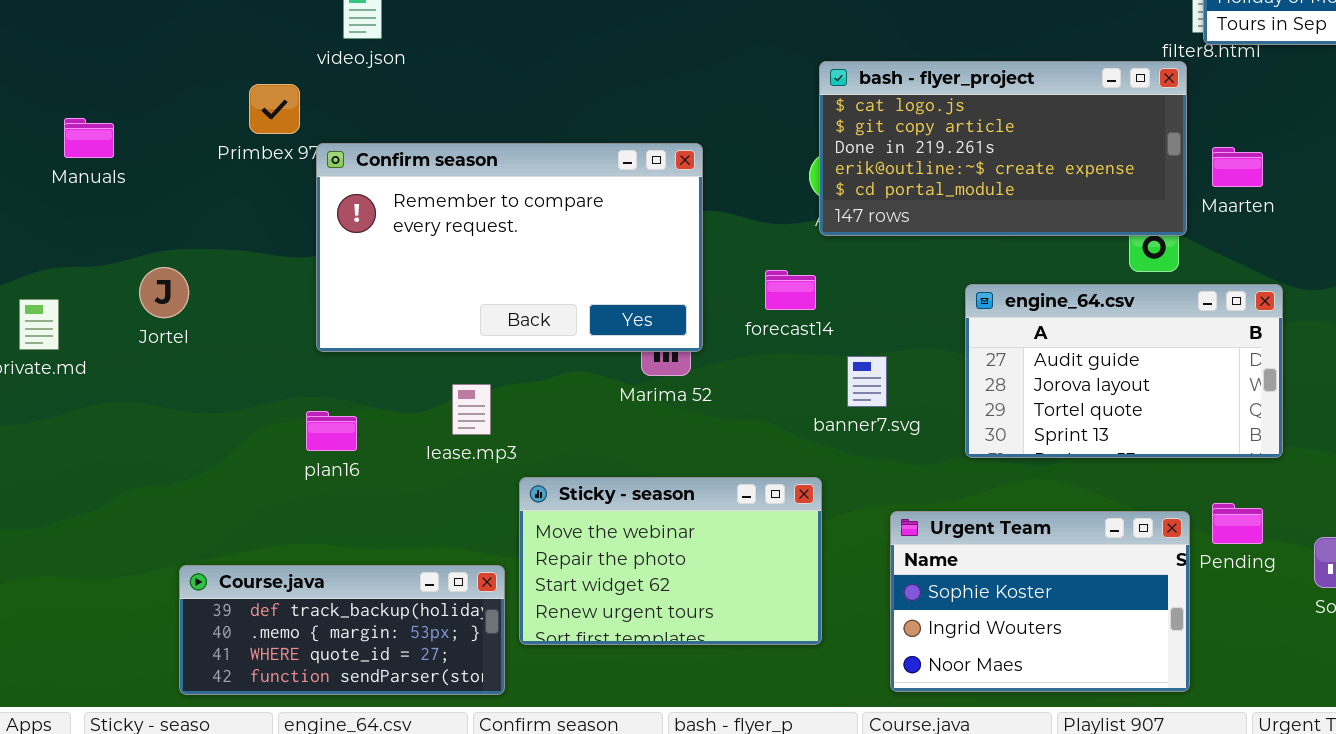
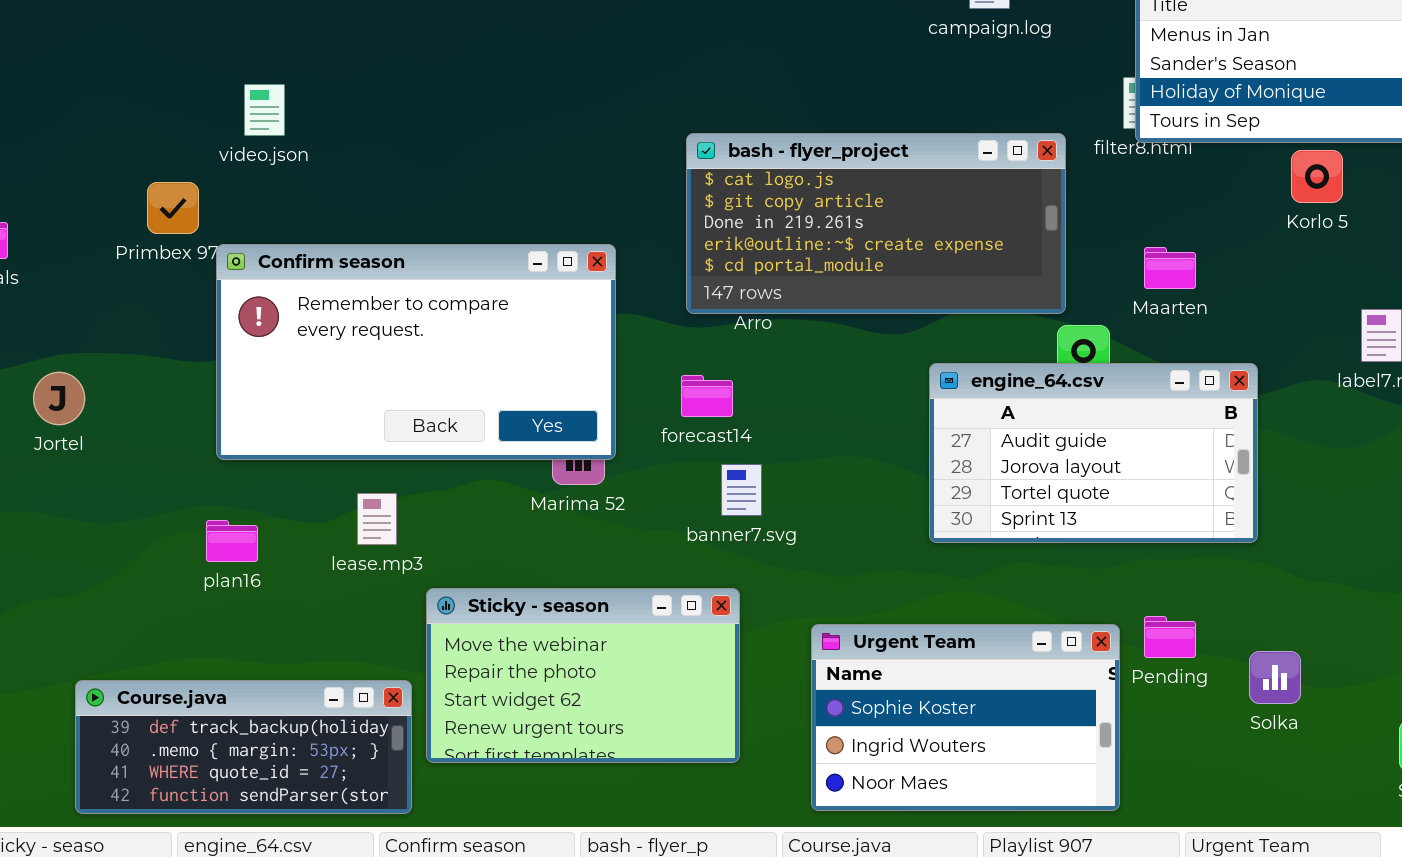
bash - flyer_project: [819,61,1187,236] -> [686,133,1066,314], moved
engine_64.csv: [965,284,1283,458] -> [929,363,1258,543], moved
banner7.svg: [847,356,887,407] -> [721,464,762,516], moved

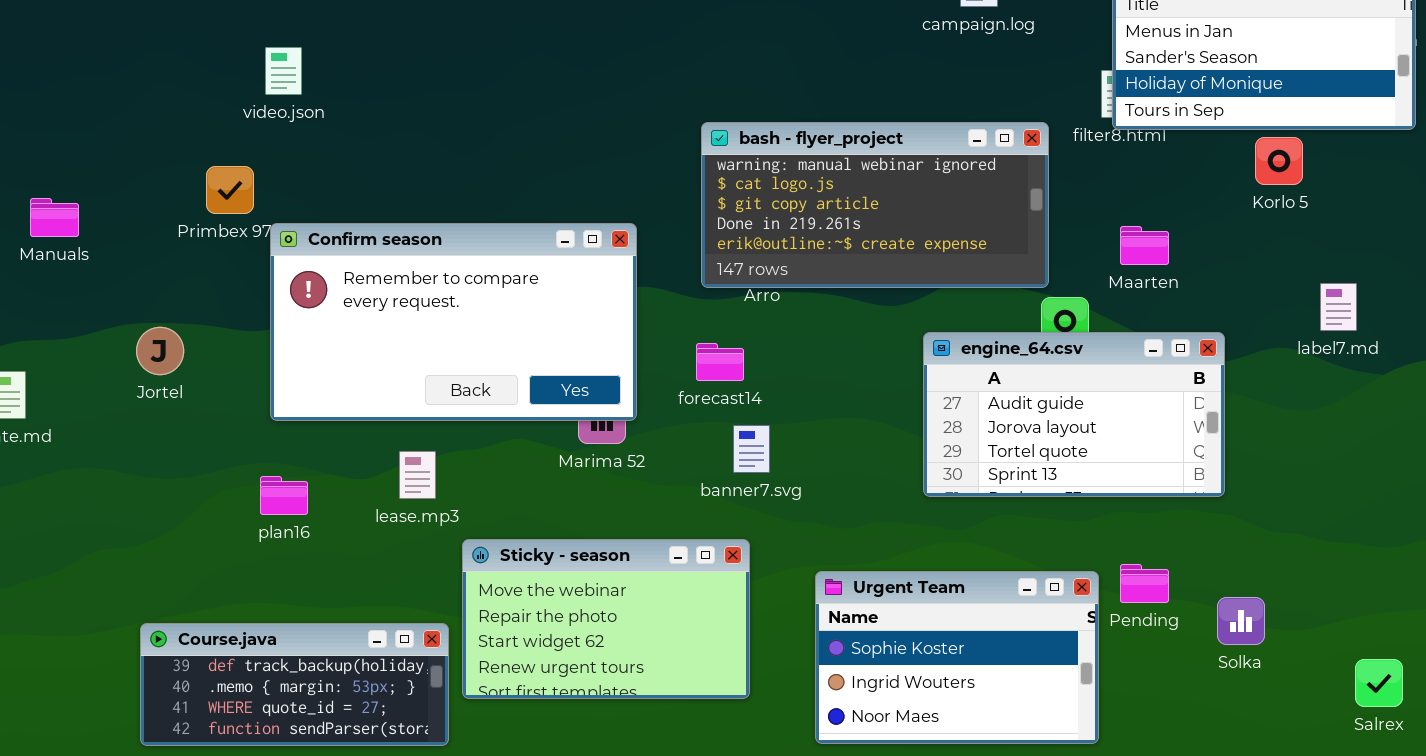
video.json: [244,84,285,136] -> [265,47,302,95], moved
bash - flyer_project: [686,133,1066,314] -> [701,122,1049,288], scrolled up 1 row
Jortel: [33,372,85,425] -> [136,327,184,375], moved

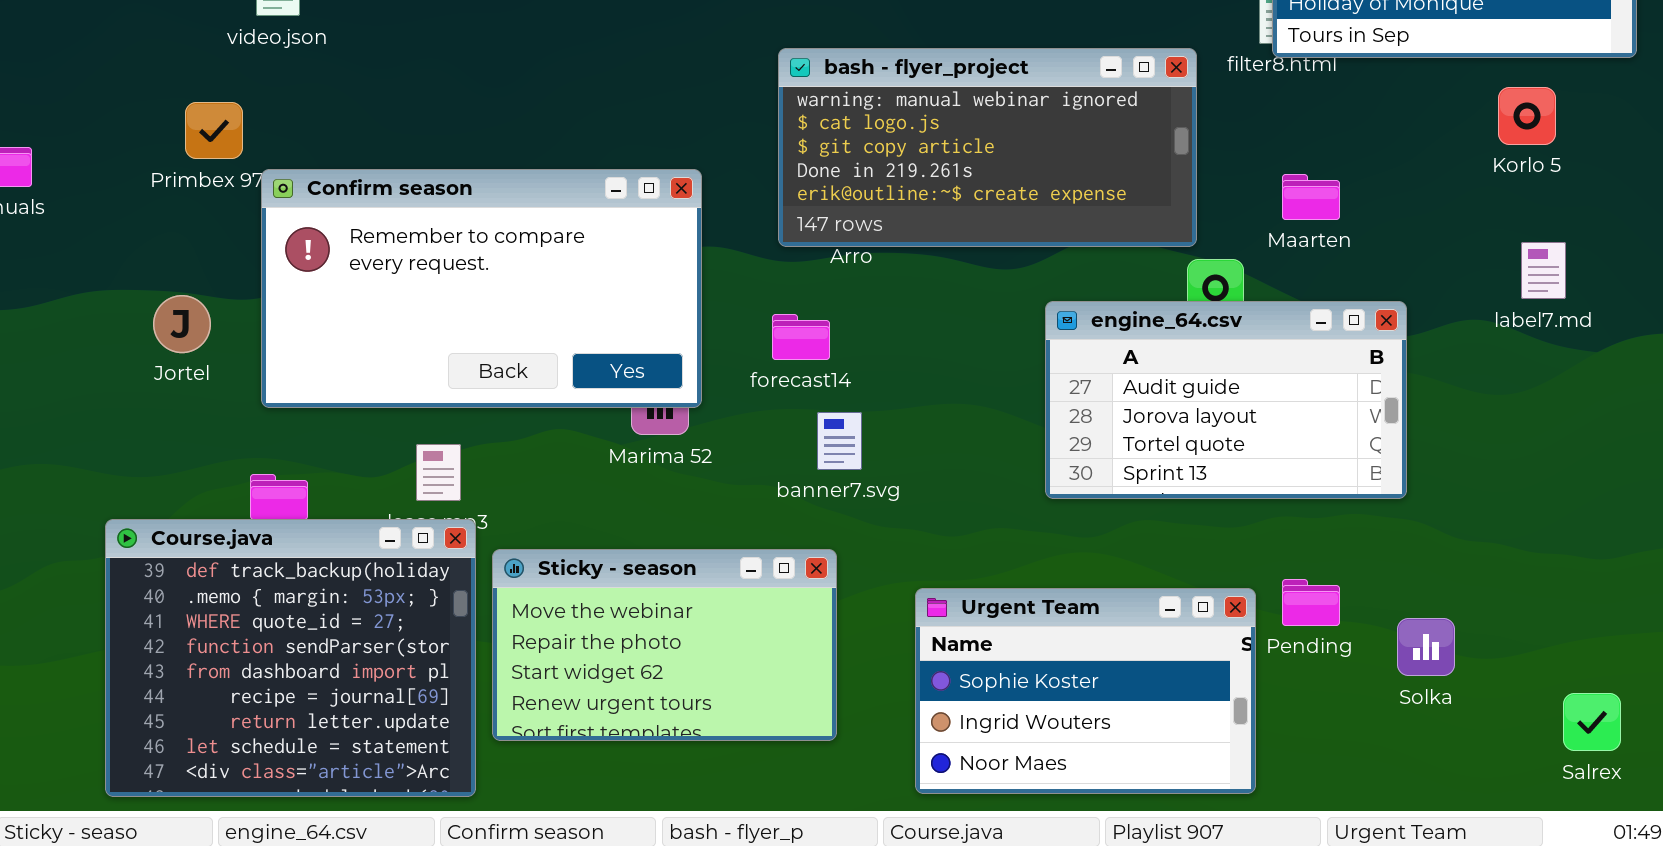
Korlo 5: [1255,137,1303,185] -> [1498,87,1556,145], moved
Jortel: [136,327,184,375] -> [153,295,211,353], moved
Course.java: [140,623,449,746] -> [105,519,476,797], resized

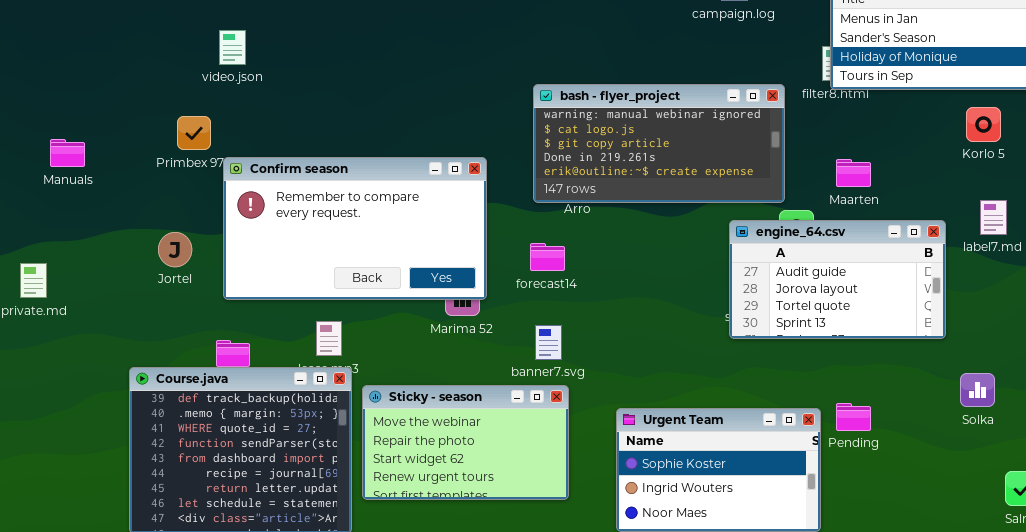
engine_64.csv: [1045,301,1407,499] -> [729,220,946,339], moved
banner7.svg: [817,412,862,470] -> [535,325,562,360], moved
Solka: [1397,618,1455,676] -> [960,373,995,407], moved

